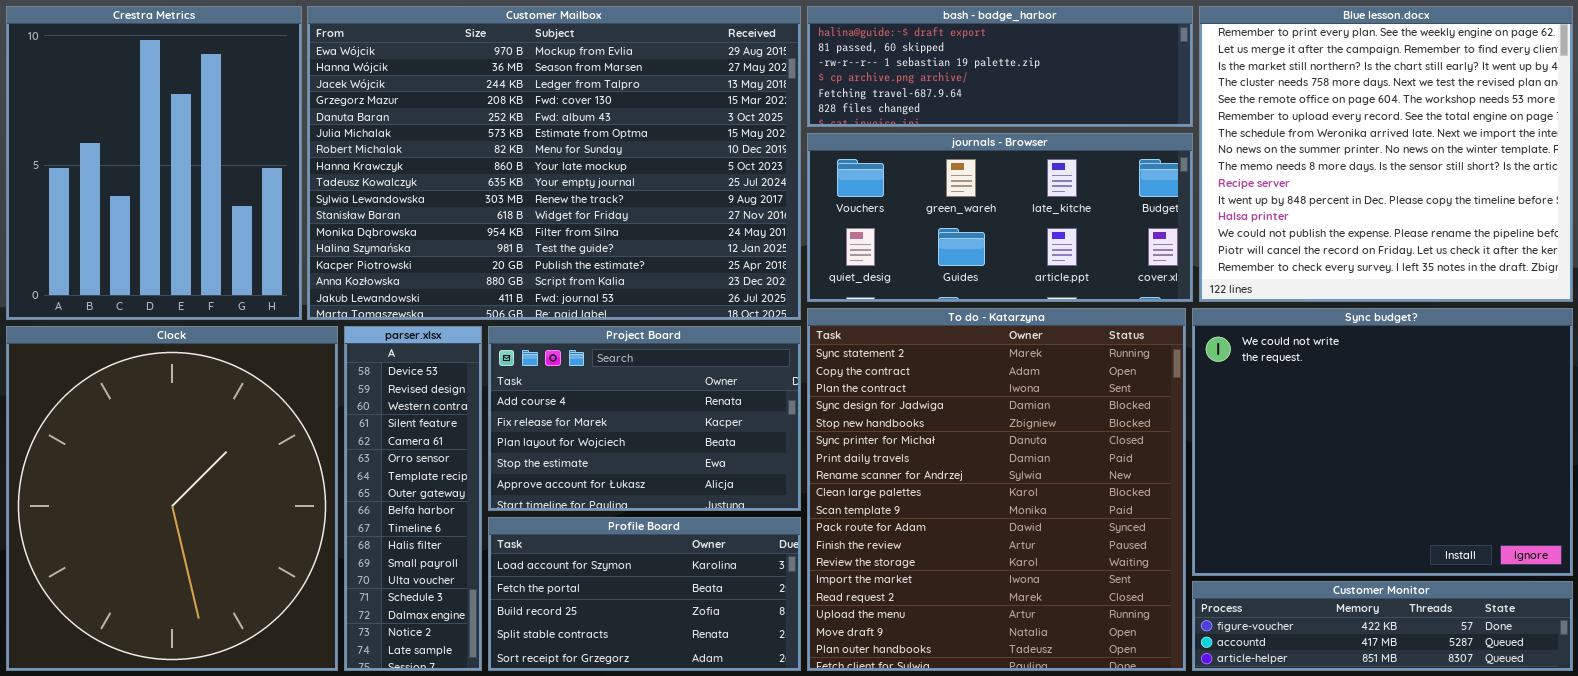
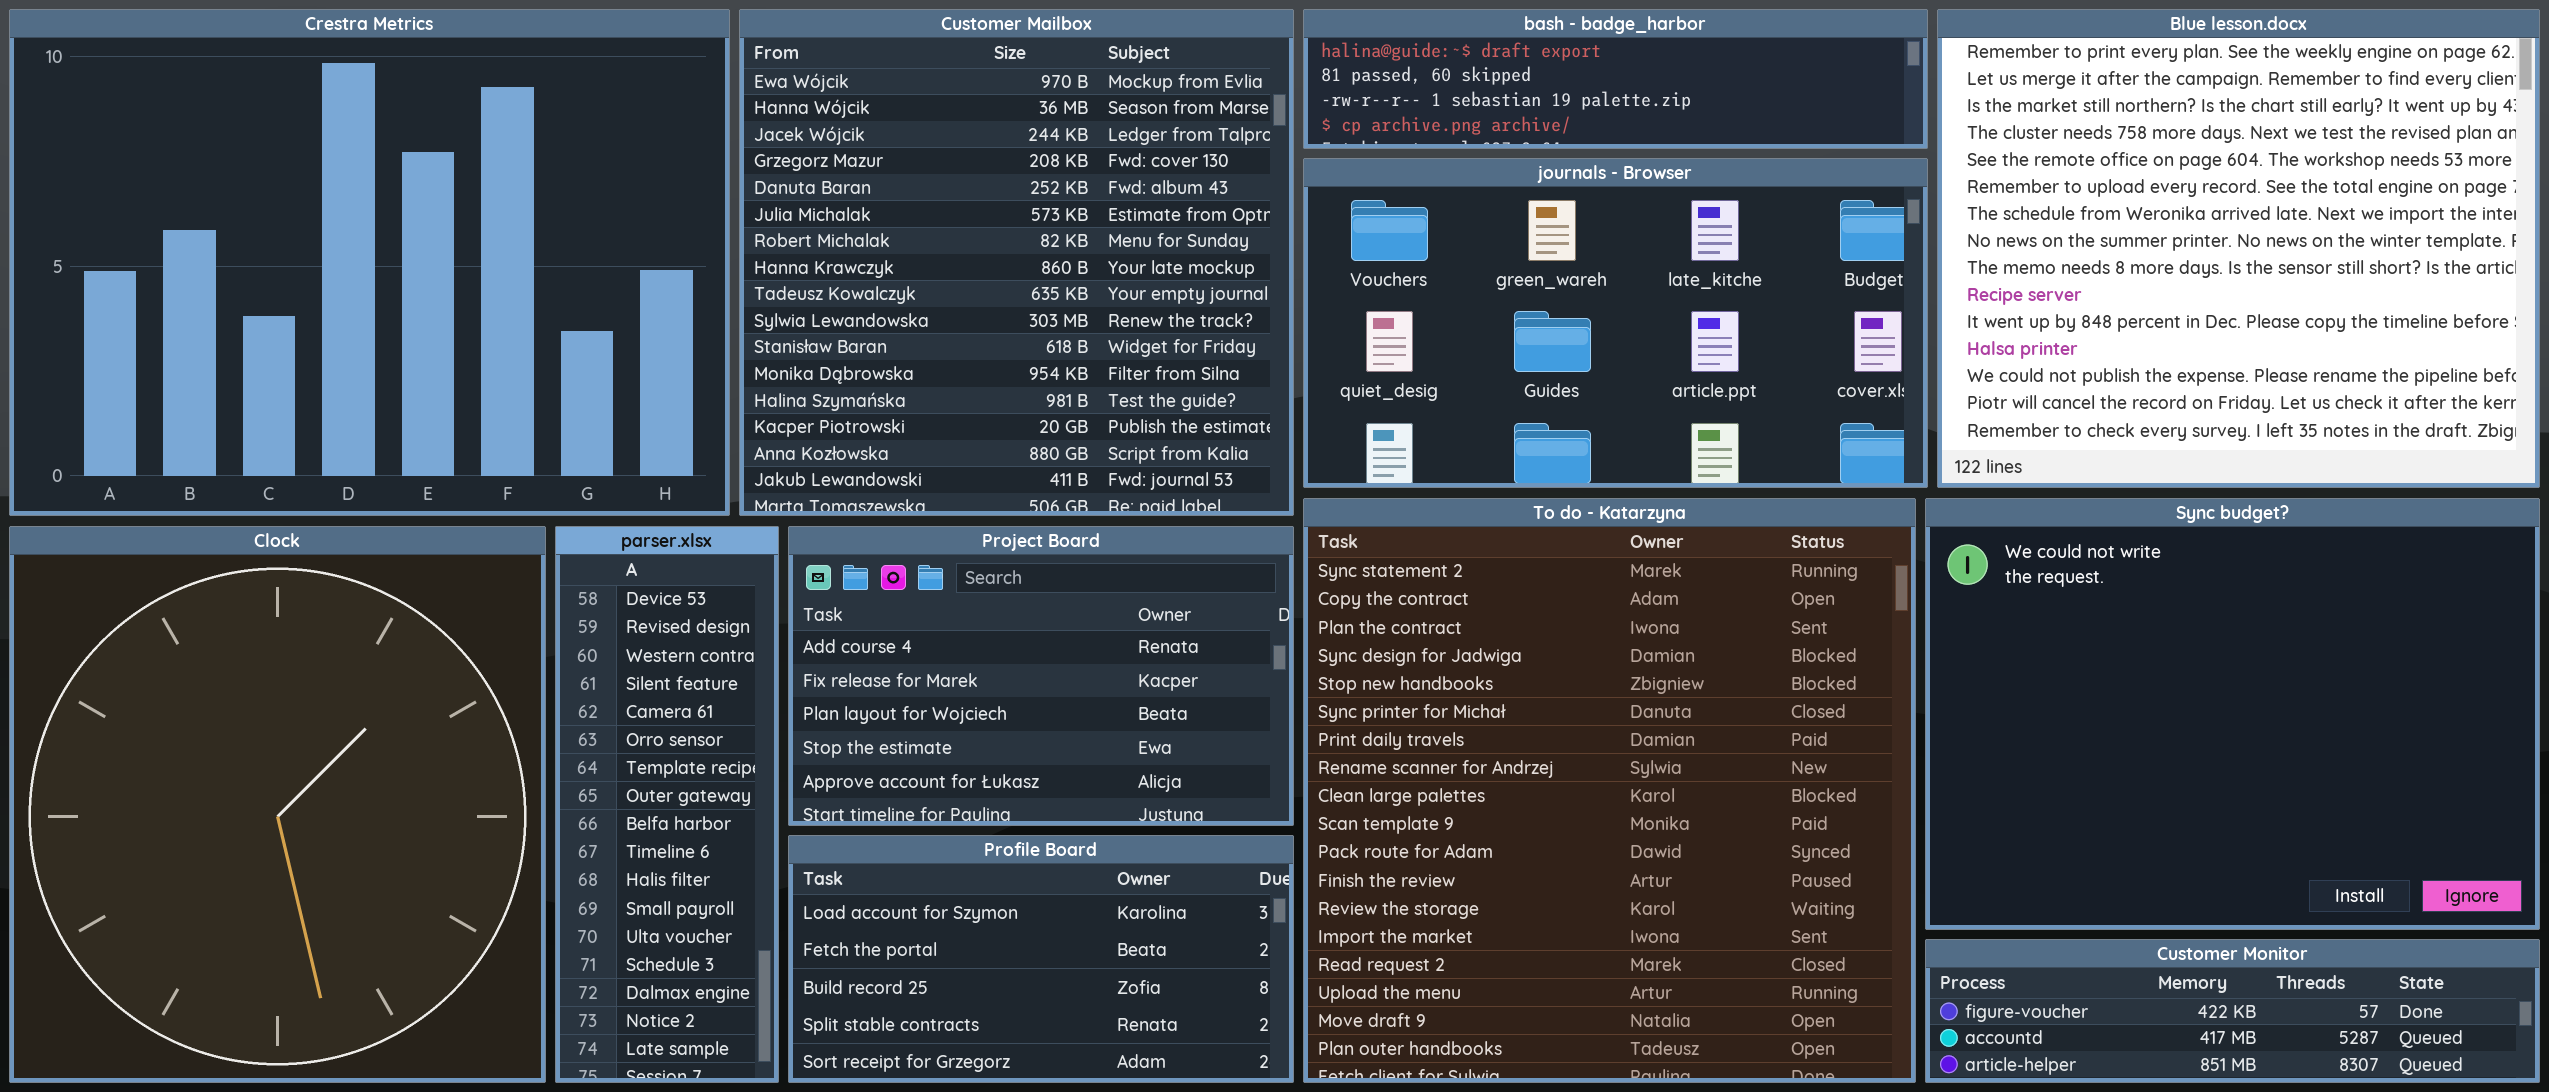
Crestra Metrics: [6,6,302,320] -> [9,9,730,516], resized
Customer Mailbox: [307,6,801,320] -> [739,9,1294,516], resized
bash - badge_harbor: [807,6,1193,127] -> [1303,9,1928,149], resized
journals - Browser: [807,133,1193,302] -> [1303,158,1928,488], resized

